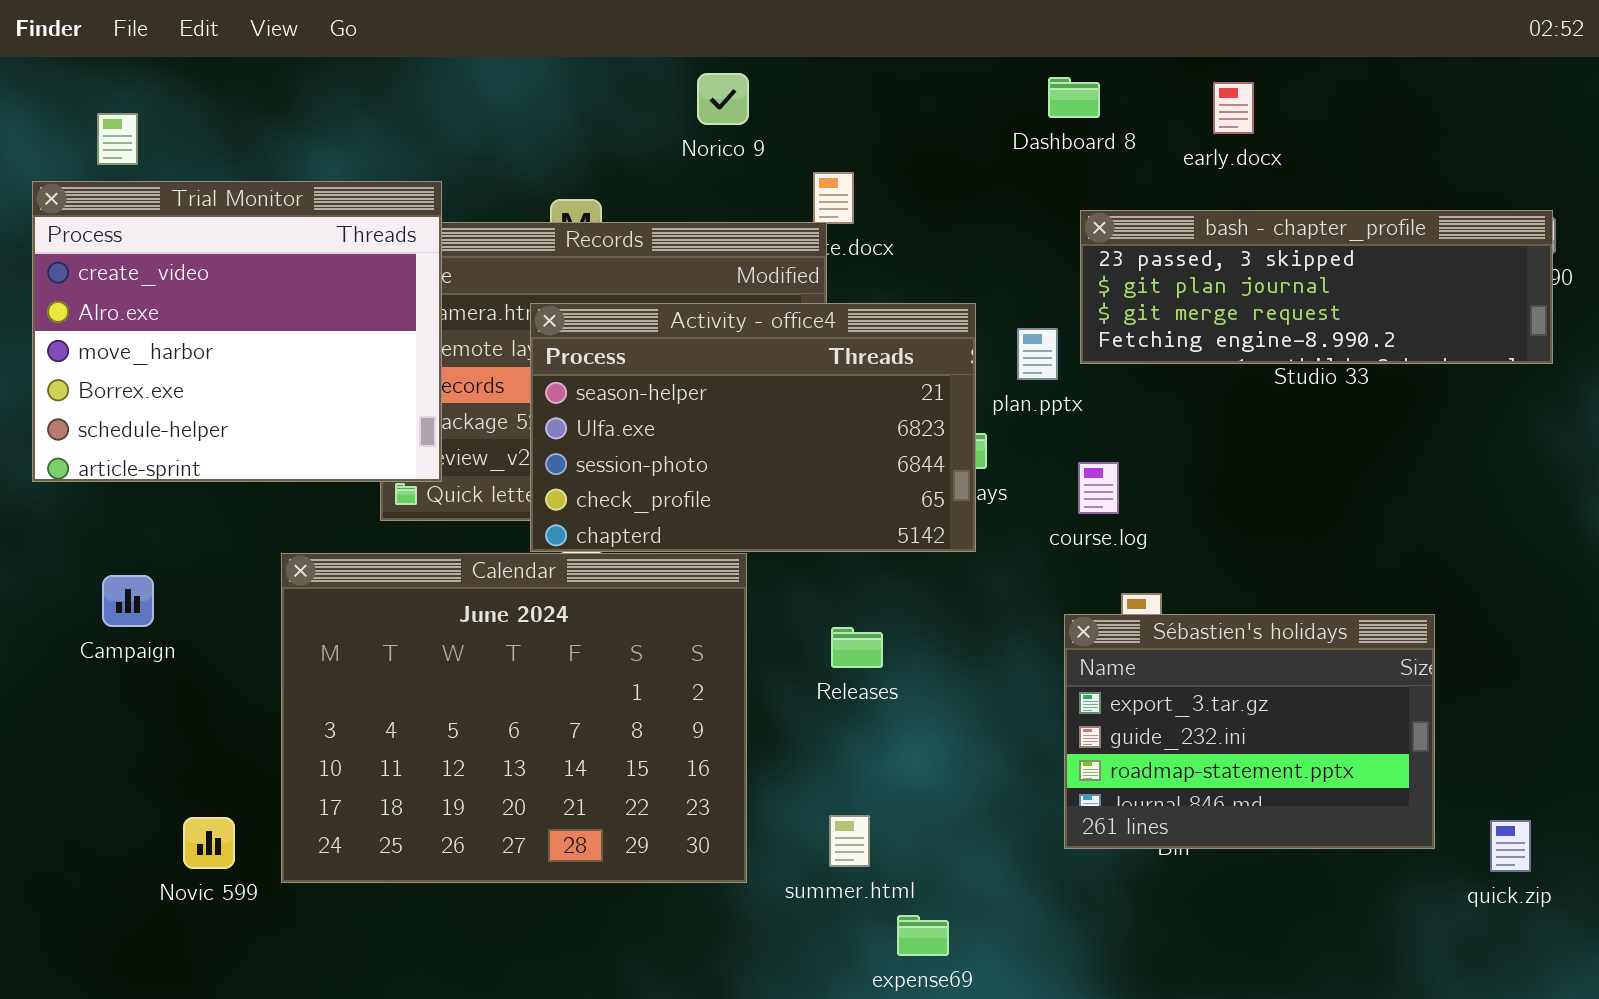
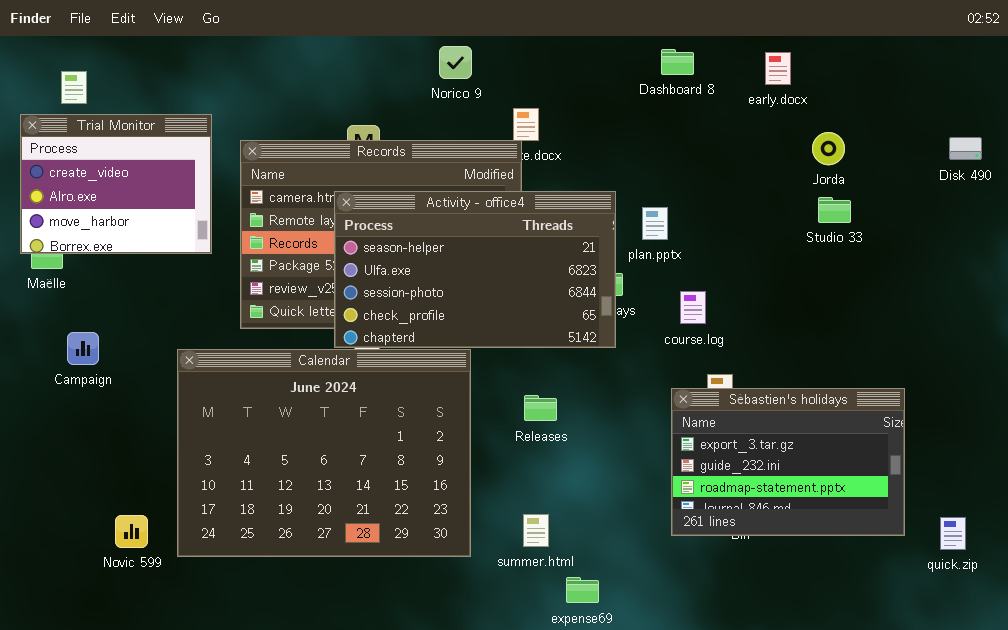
Trial Monitor: [32,181,442,482] -> [20,114,212,254], resized
bash - chapter_profile: [1080,210,1553,364] -> none, closed
Campaign: [102,575,154,627] -> [67,332,99,365], moved

